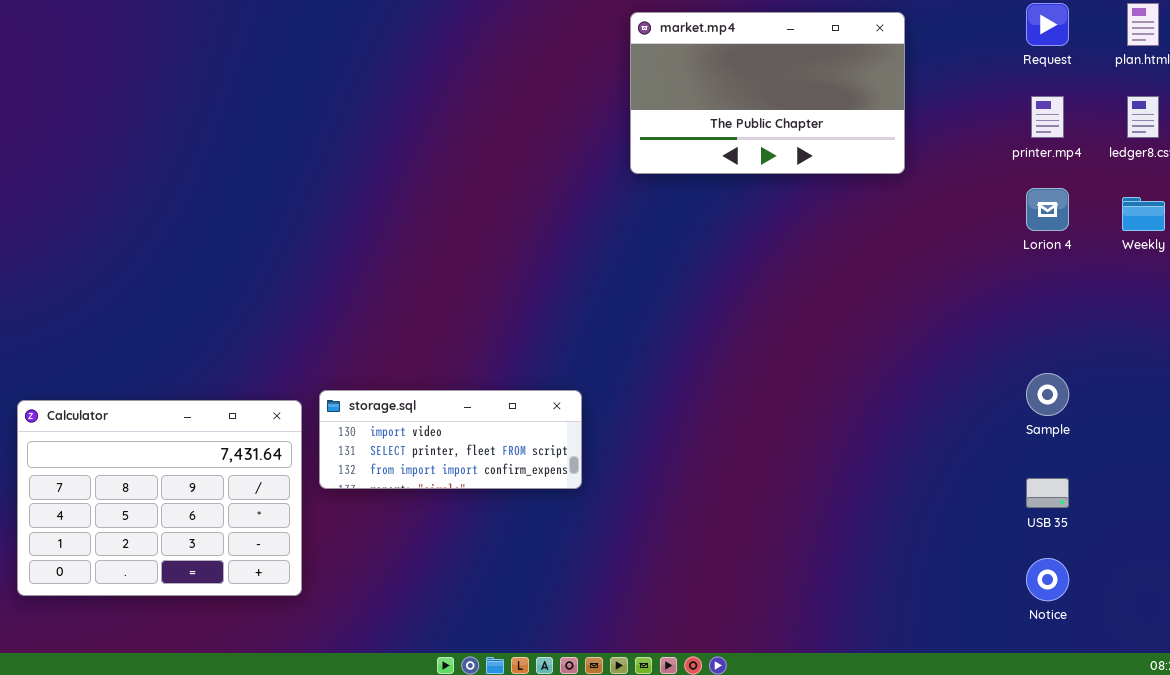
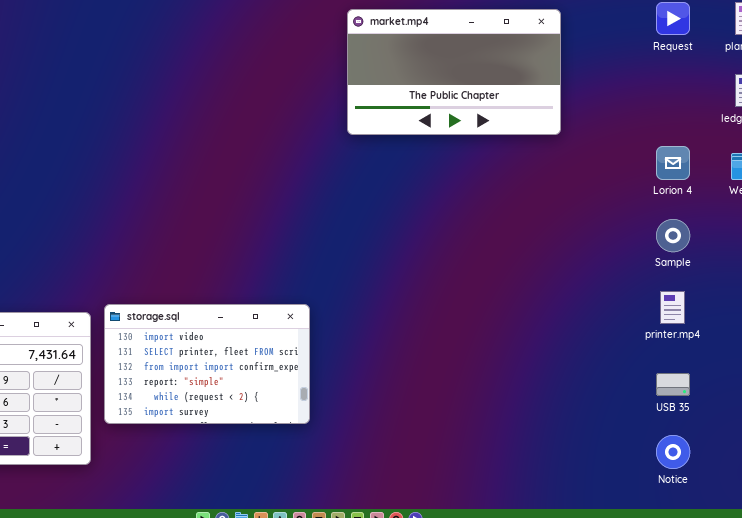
printer.mp4: [1031,96,1064,138] -> [660,291,685,324], moved
Sample: [1026,373,1069,416] -> [656,219,690,252], moved
storage.sql: [319,390,582,489] -> [104,304,310,424], resized

